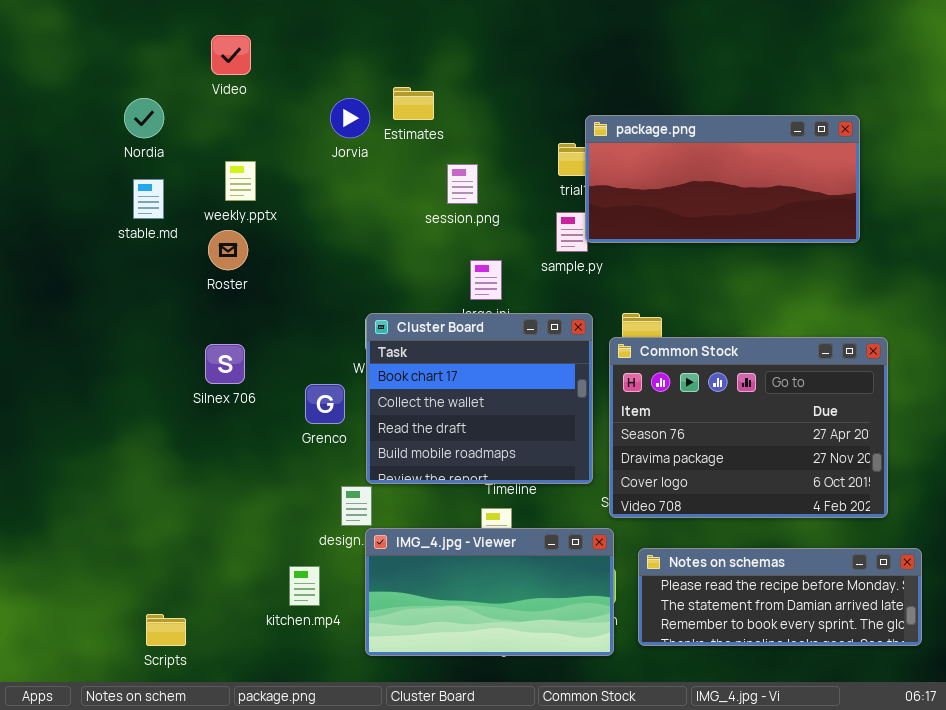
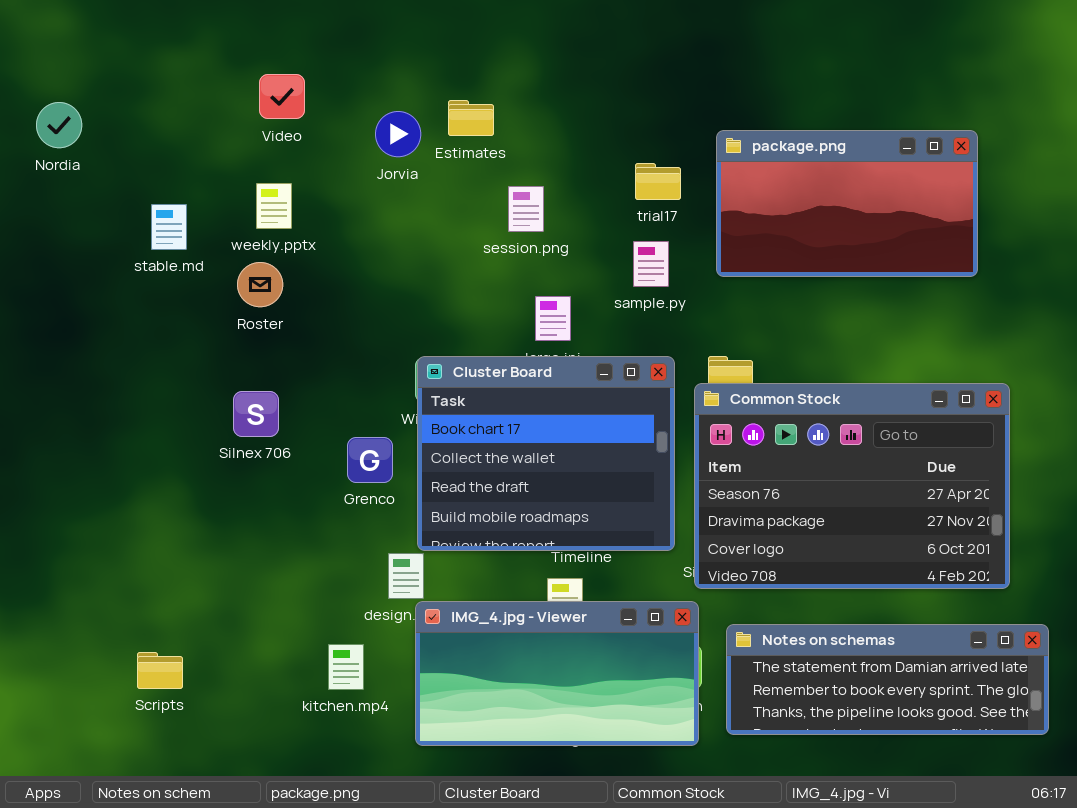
Video: [211,35,251,75] -> [259,74,305,119], moved
Nordia: [124,98,164,138] -> [36,102,82,148], moved
package.png: [585,115,860,243] -> [716,130,978,277], resized
Notes on schemas: [638,548,922,646] -> [726,624,1049,735], scrolled down 1 row
Scripts: [146,614,186,646] -> [137,652,183,689], moved

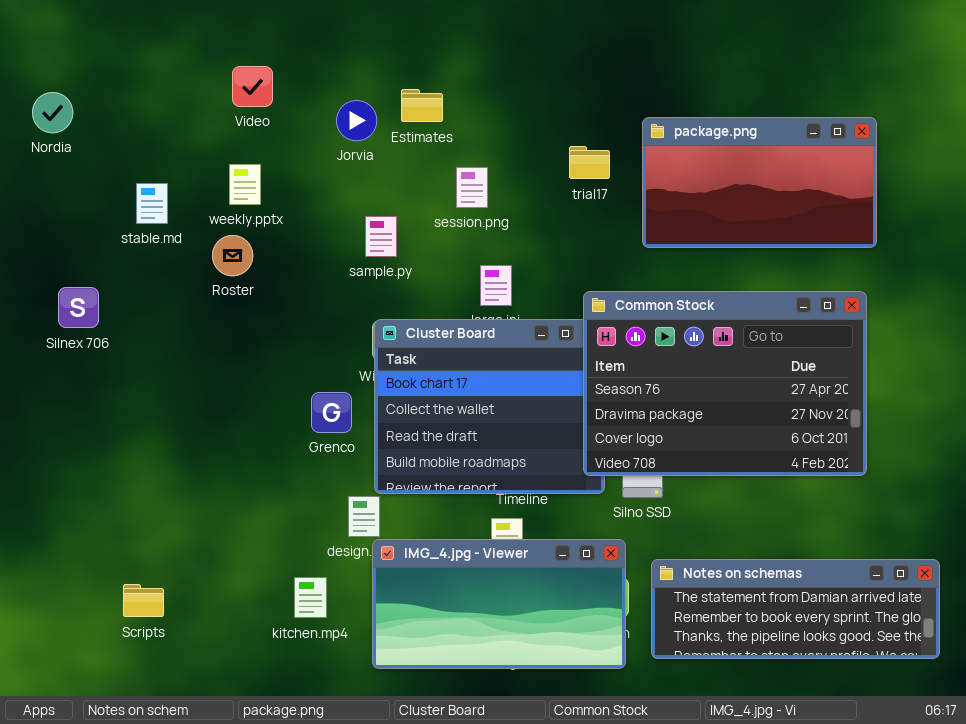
sample.py: [633,241,669,287] -> [365,216,397,257], moved
Common Stock: [694,383,1010,589] -> [583,291,867,476], moved
Silnex 706: [233,391,279,437] -> [58,287,99,328], moved

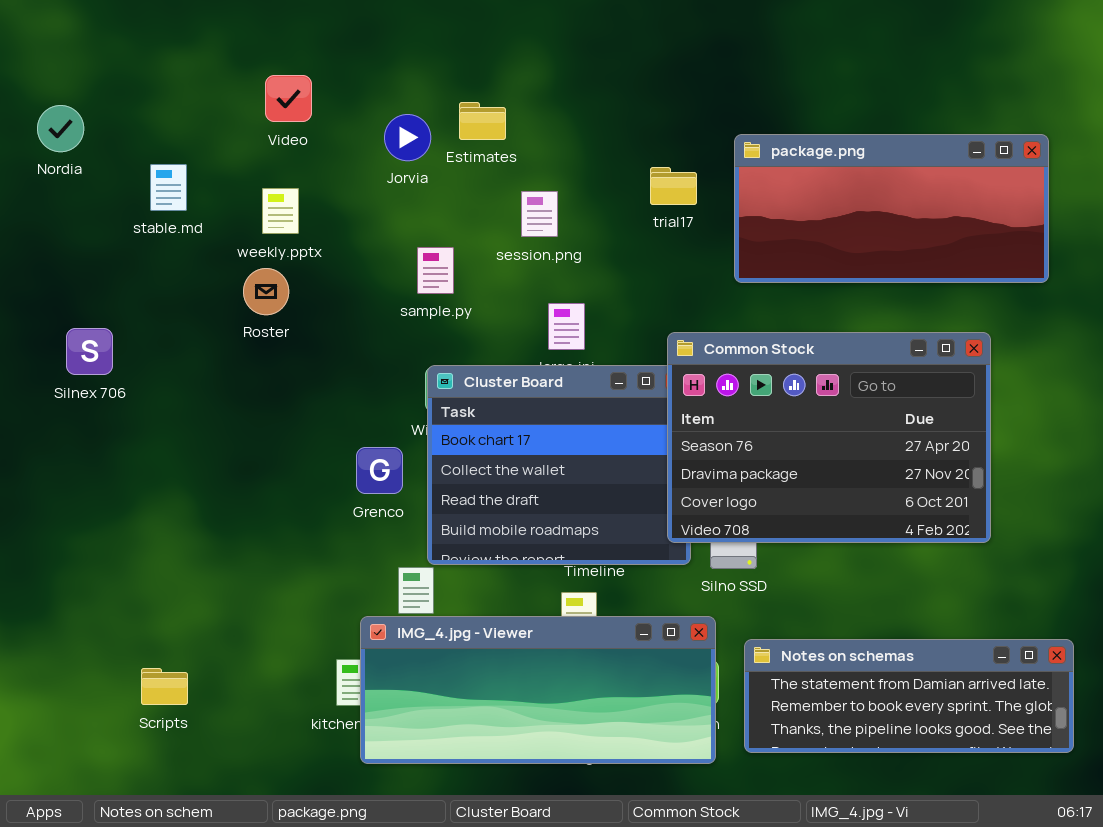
package.png: [642,117,877,248] -> [734,134,1049,283], resized
stable.md: [136,183,168,224] -> [150,164,187,211], moved
IMG_4.jpg - Viewer: [372,539,626,669] -> [360,616,716,764], resized

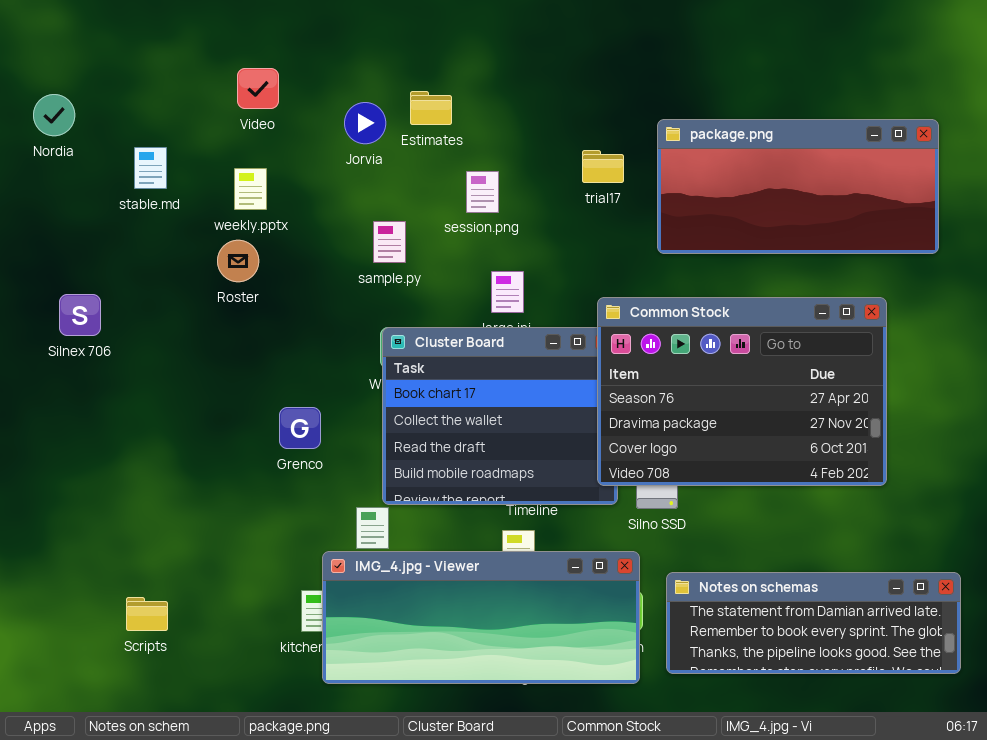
Grenco: [356,447,403,494] -> [279,407,321,449], moved

